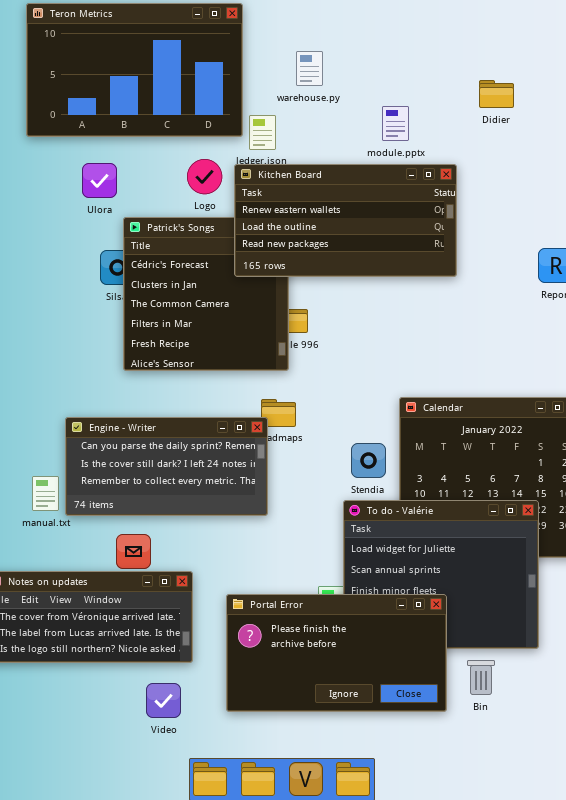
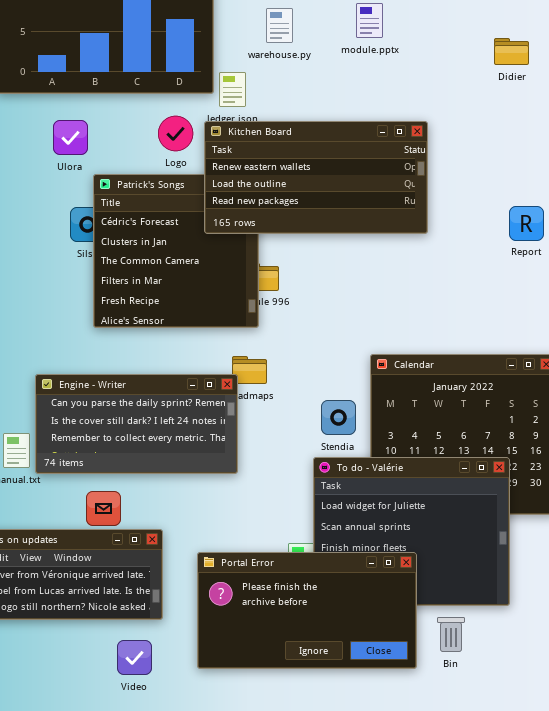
Didier: [479,80,514,108] -> [494,38,529,65], moved
module.pptx: [382,106,409,141] -> [356,3,383,38], moved

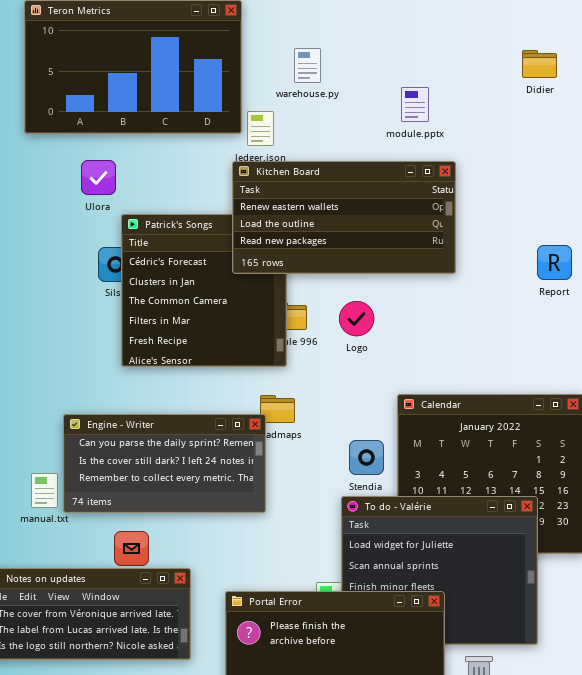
module.pptx: [356,3,383,38] -> [401,87,429,122], moved
Didier: [494,38,529,65] -> [522,50,557,78], moved
Logo: [158,116,193,151] -> [339,301,374,336], moved

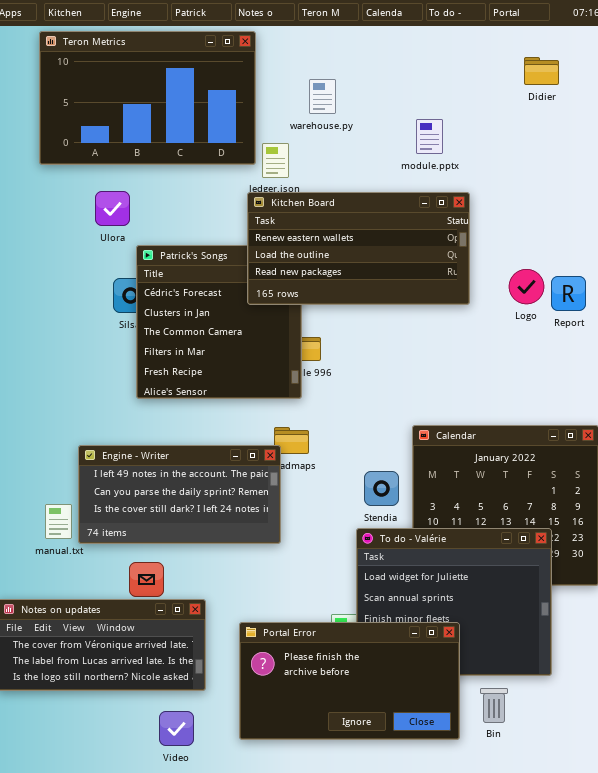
Didier: [522,50,557,78] -> [524,57,559,85], moved
Logo: [339,301,374,336] -> [509,269,544,304], moved
Engine - Writer: [63,414,266,513] -> [78,445,281,544], scrolled up 1 row

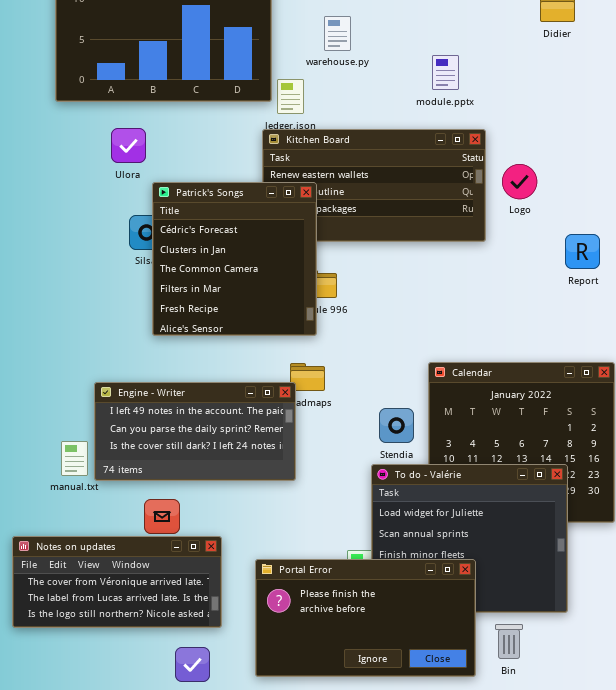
Patrick's Songs: [136,245,302,399] -> [152,182,317,336], raised
Logo: [509,269,544,304] -> [502,164,537,199], moved
Report: [551,276,586,311] -> [565,234,600,269], moved

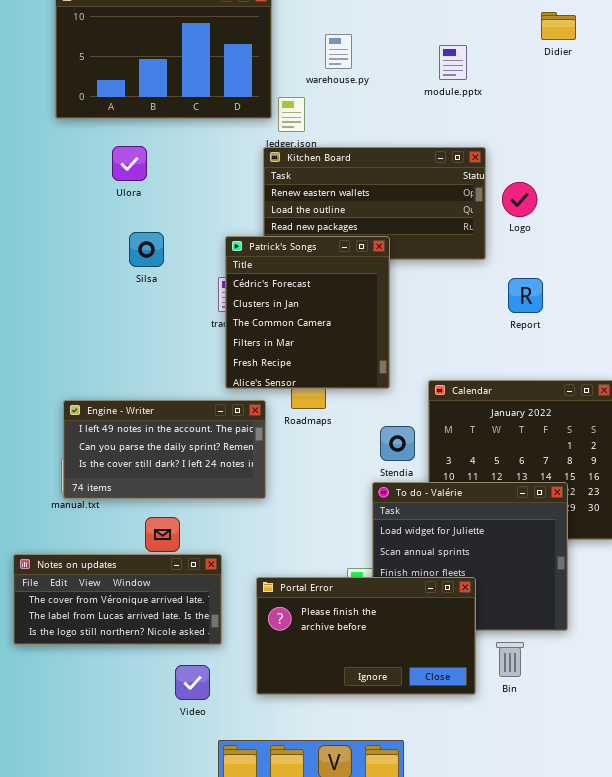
module.pptx: [432,55,459,90] -> [439,45,467,80], moved
Patrick's Songs: [152,182,317,336] -> [225,236,390,389], moved
Report: [565,234,600,269] -> [508,278,543,313], moved
Engine - Writer: [94,382,296,481] -> [63,400,266,499], moved

